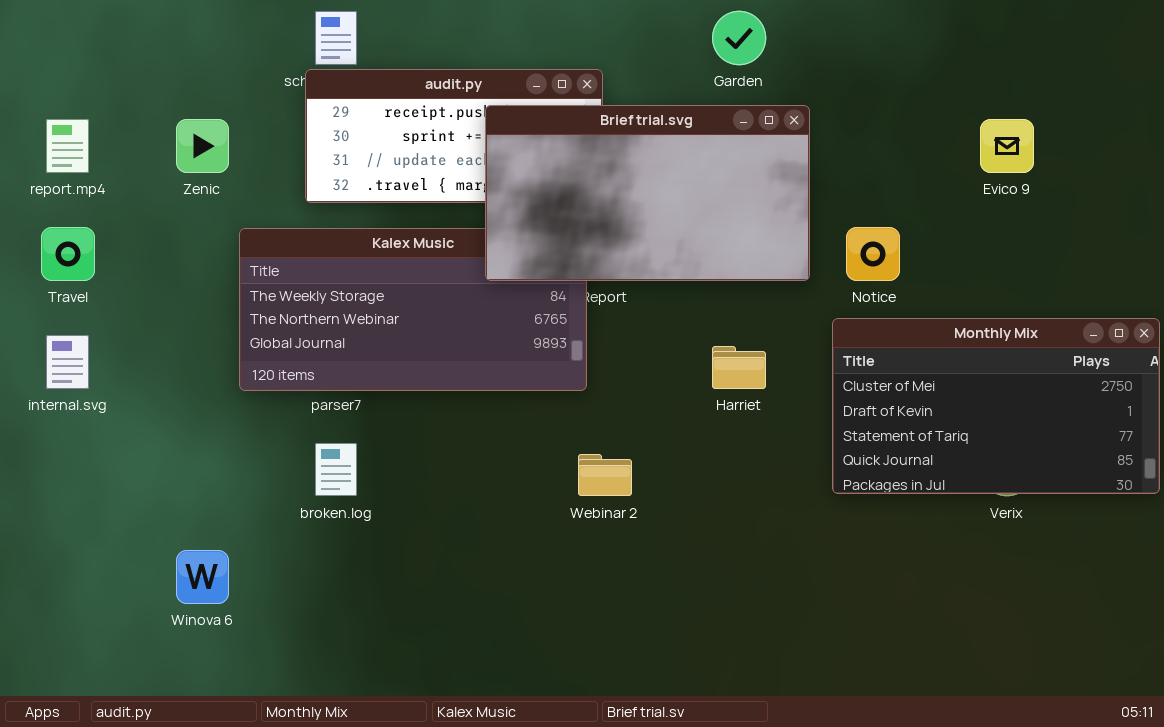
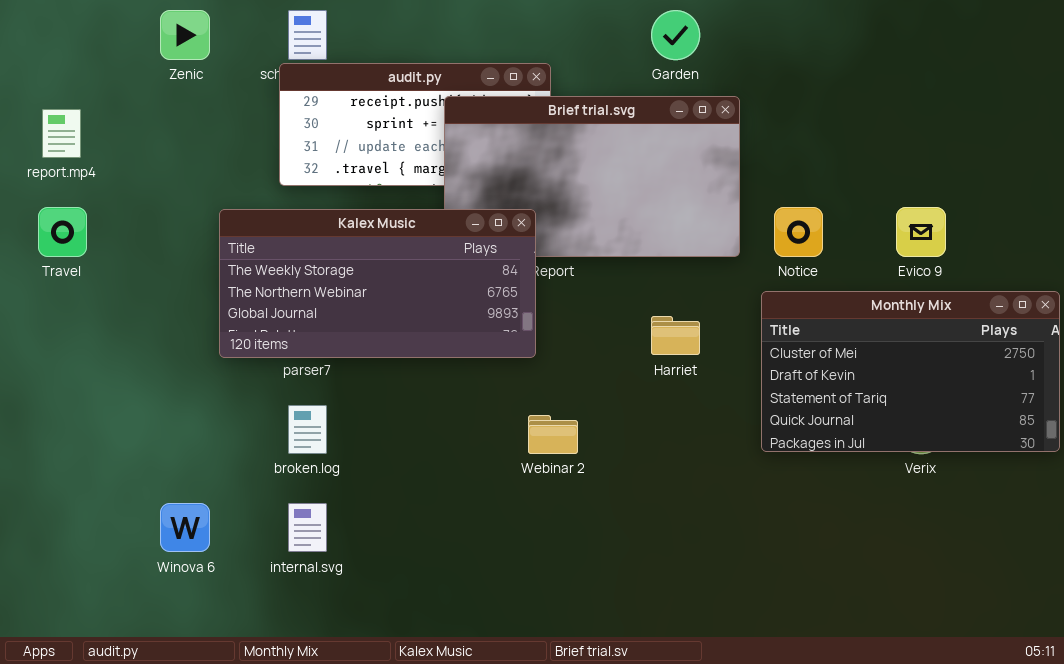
Zenic: [176,119,229,173] -> [160,10,210,60], moved
Evico 9: [980,119,1034,173] -> [896,207,946,257], moved
Kalex Music: [239,228,587,391] -> [219,209,536,358], raised
internal.svg: [46,335,89,389] -> [288,503,327,552], moved

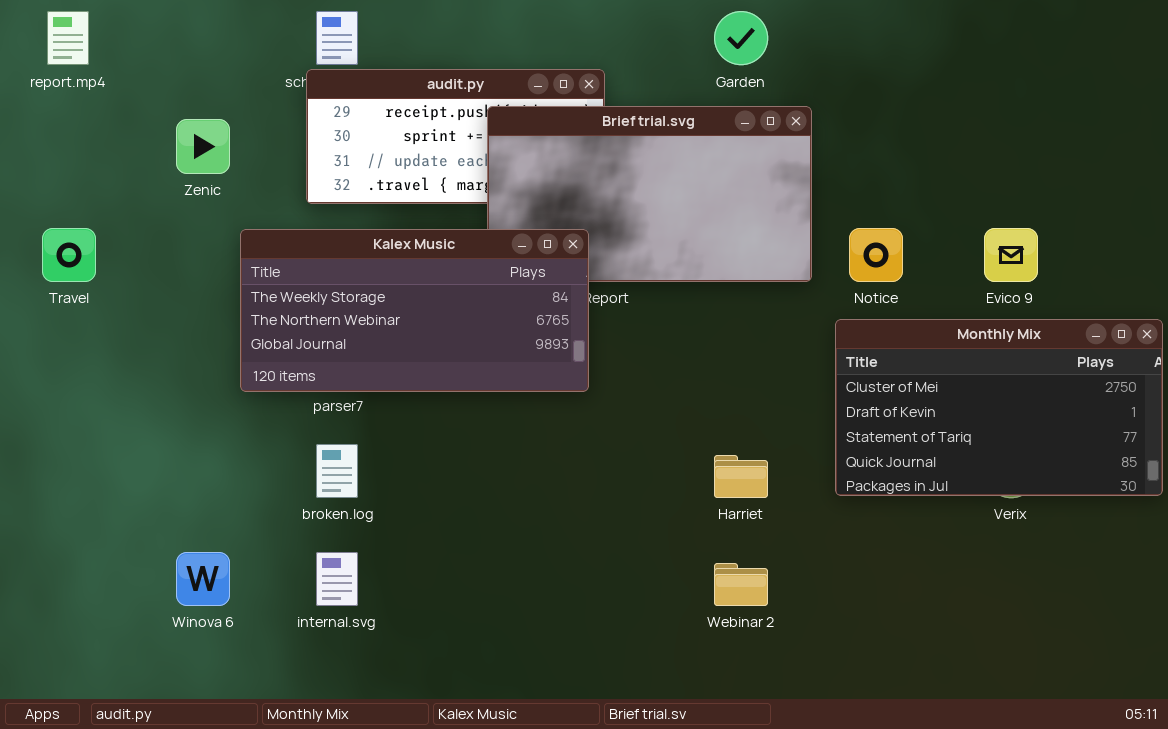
Zenic: [160,10,210,60] -> [176,119,230,174], moved
report.mp4: [42,109,81,158] -> [47,11,89,65], moved
Harriet: [651,316,700,355] -> [714,455,768,498], moved
Webinar 2: [528,415,578,454] -> [714,563,768,606], moved

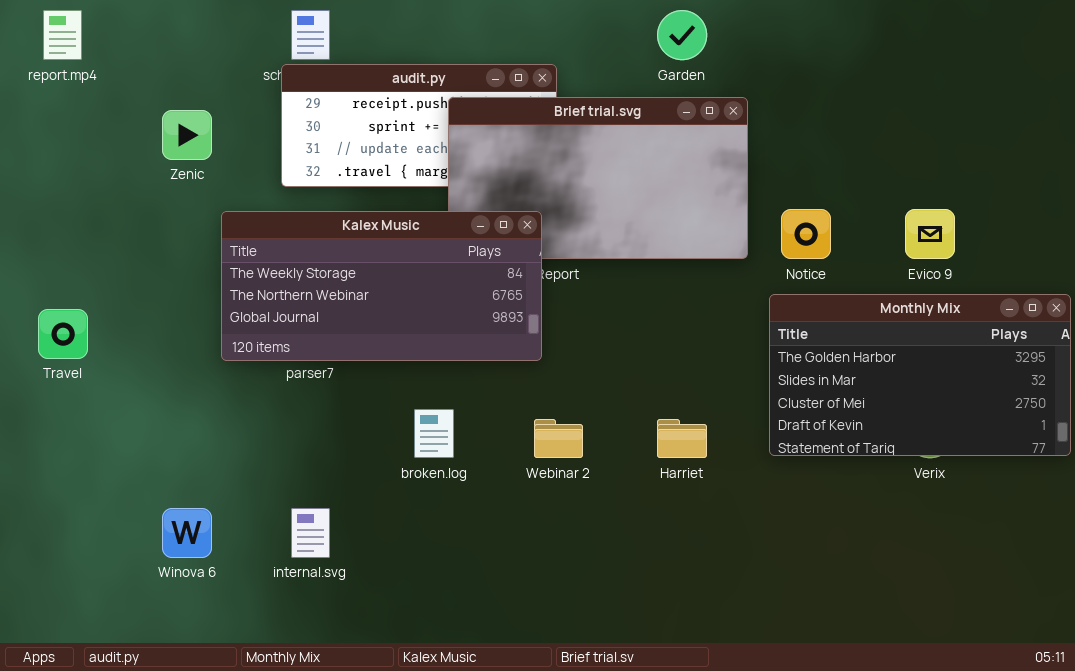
Travel: [42,228,96,282] -> [38,309,88,359], moved
Monthly Mix: [835,319,1163,496] -> [769,294,1071,456], scrolled up 2 rows
broken.log: [316,444,358,498] -> [414,409,454,458], moved
Webinar 2: [714,563,768,606] -> [534,419,583,458], moved

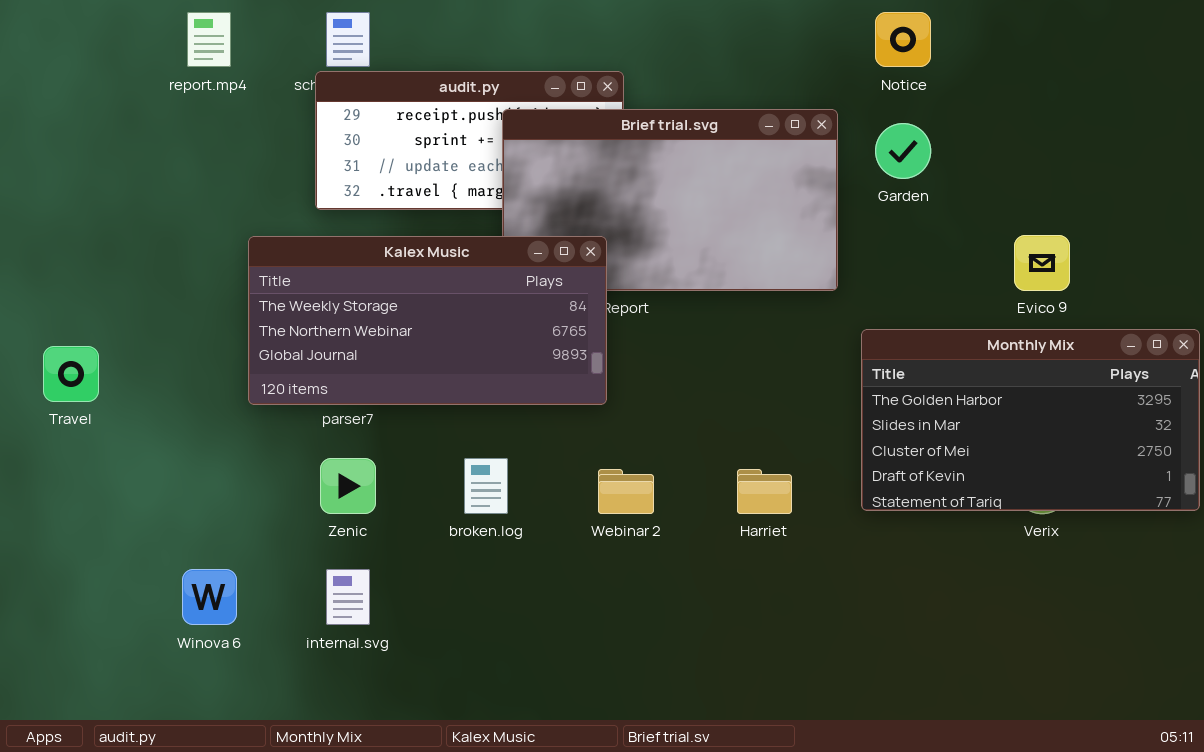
report.mp4: [43,10,82,60] -> [187,12,231,67], moved
Garden: [657,10,707,60] -> [875,123,931,179], moved
Zenic: [162,110,212,160] -> [320,458,376,514], moved
Notice: [781,209,831,259] -> [875,12,931,67], moved

